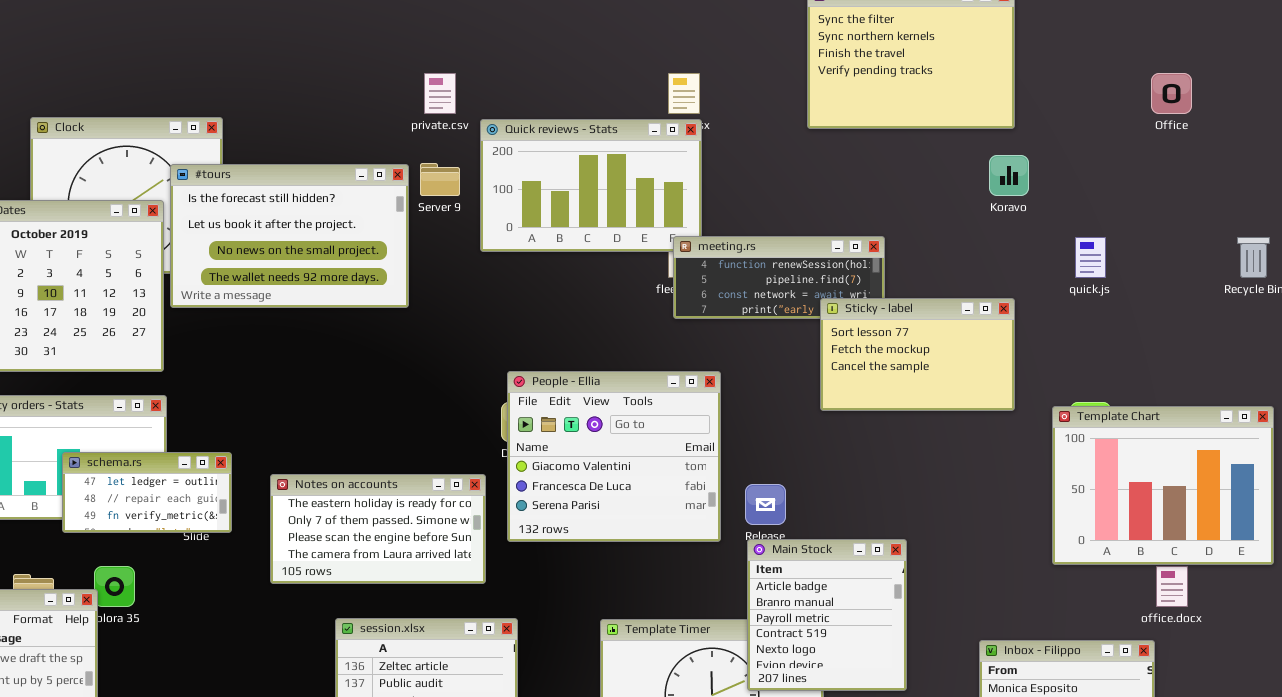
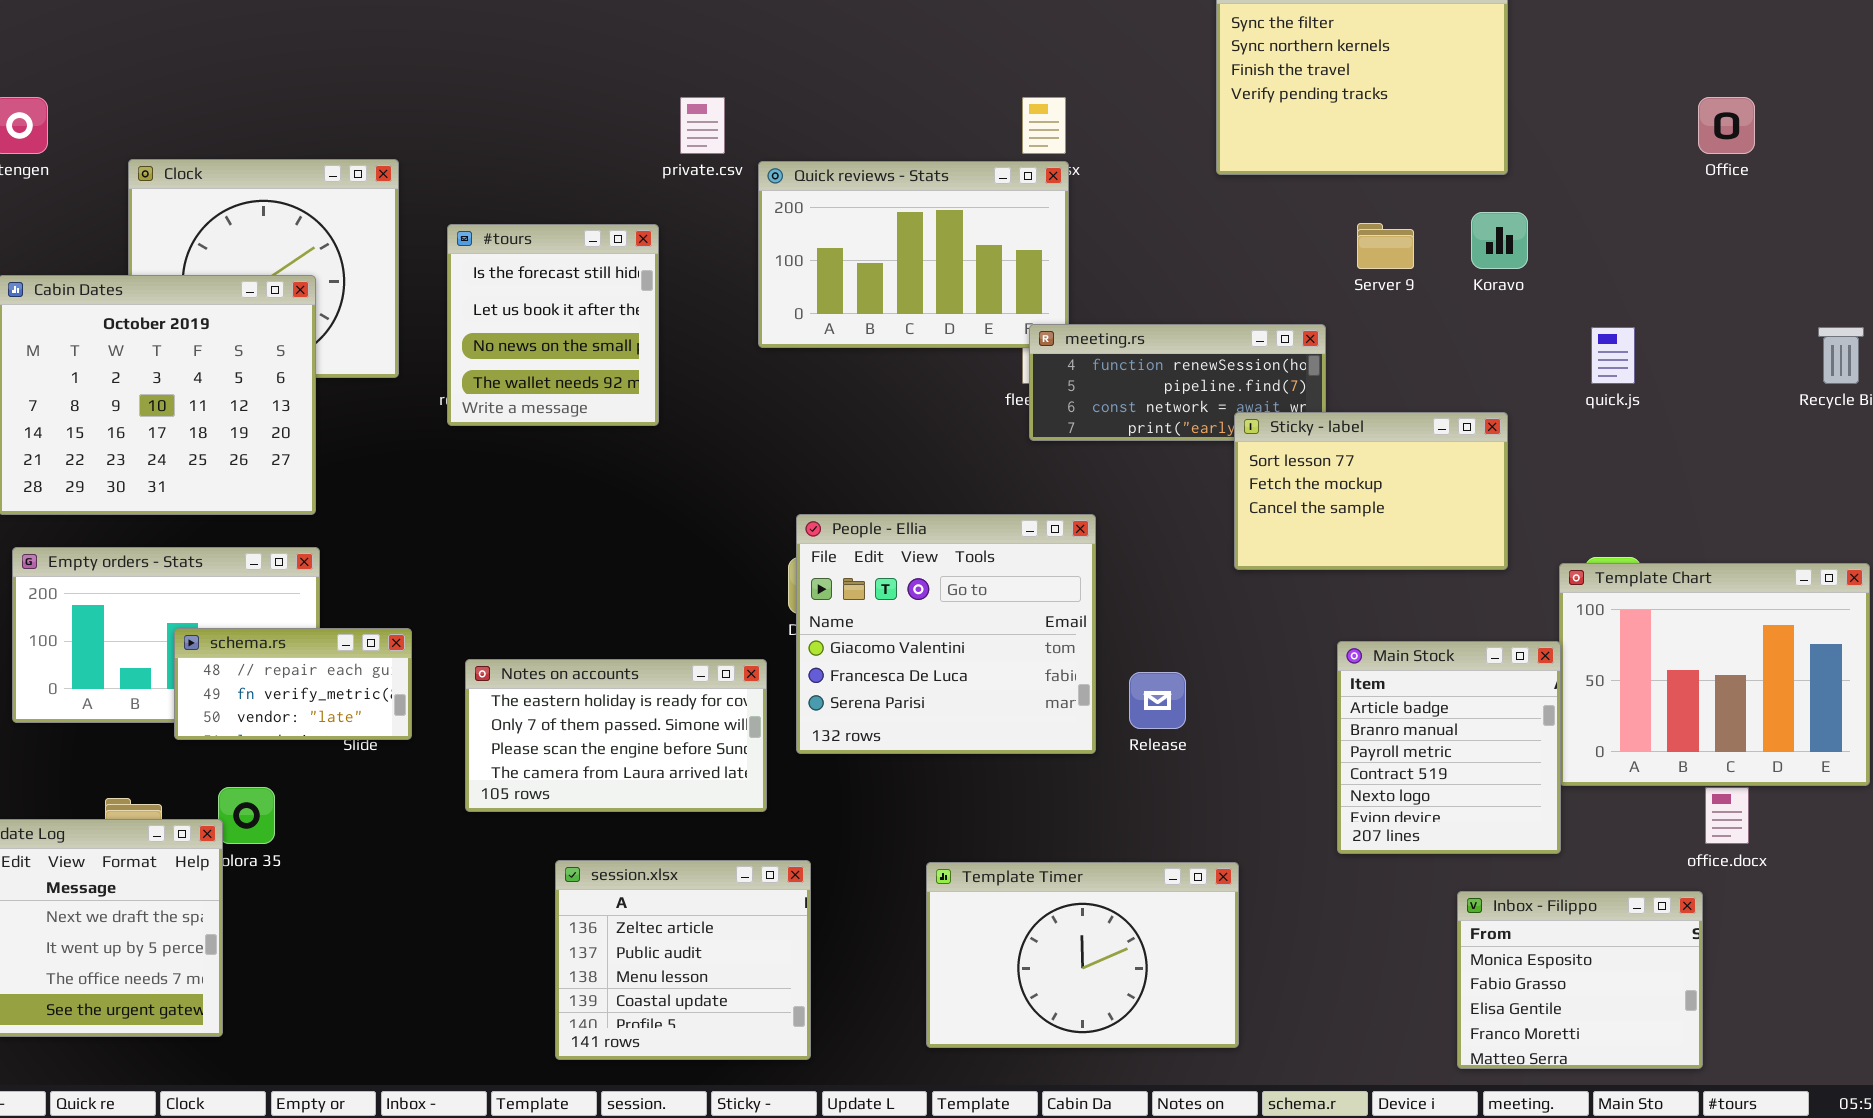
Server 9: [420,163,460,196] -> [1357,223,1414,269], moved
#tours: [170,164,409,308] -> [447,224,659,426], resized
schema.rs: [62,452,232,533] -> [174,628,412,740], scrolled down 1 row
Main Stock: [747,539,907,691] -> [1337,641,1561,854], moved

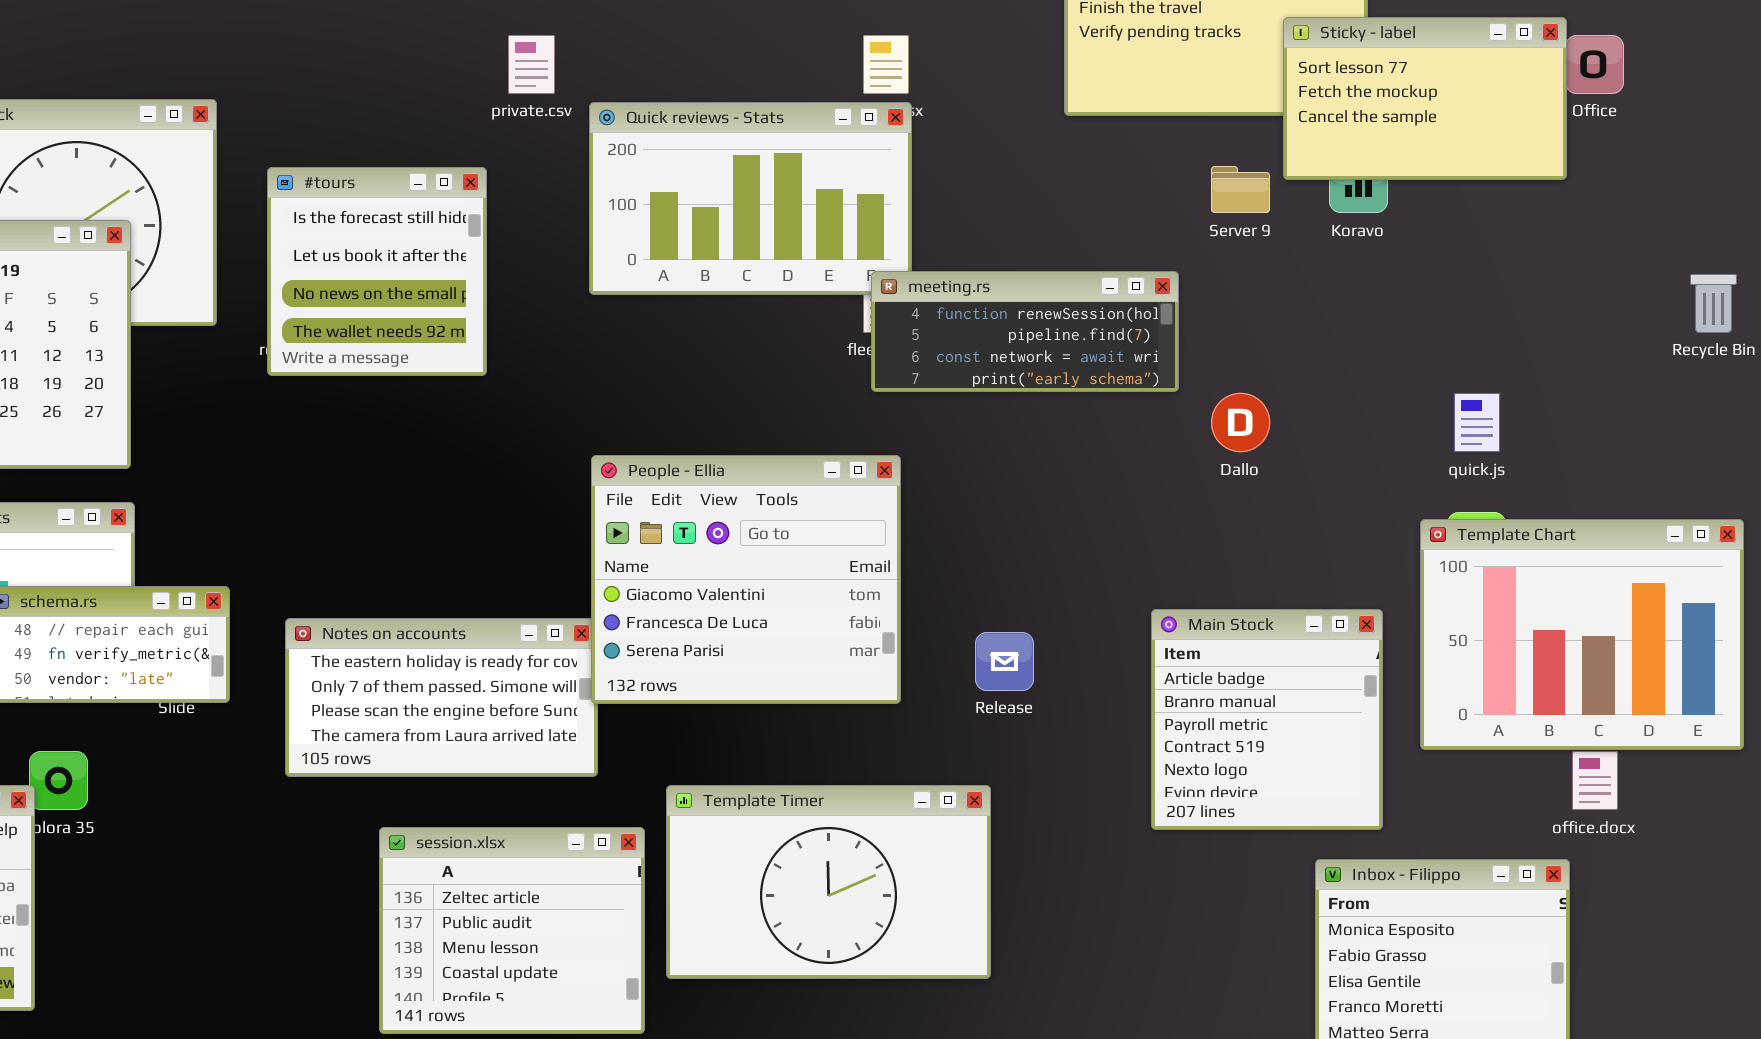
quick.js: [1591,327,1635,384] -> [1454,393,1500,452], moved
Sticky - label: [1234,412,1508,570] -> [1283,17,1567,180], moved
People - Ellia: [796,514,1096,754] -> [591,455,901,704], moved
Main Stock: [1337,641,1561,854] -> [1151,609,1383,830], moved
Template Timer: [926,862,1239,1048] -> [666,785,991,979], moved

